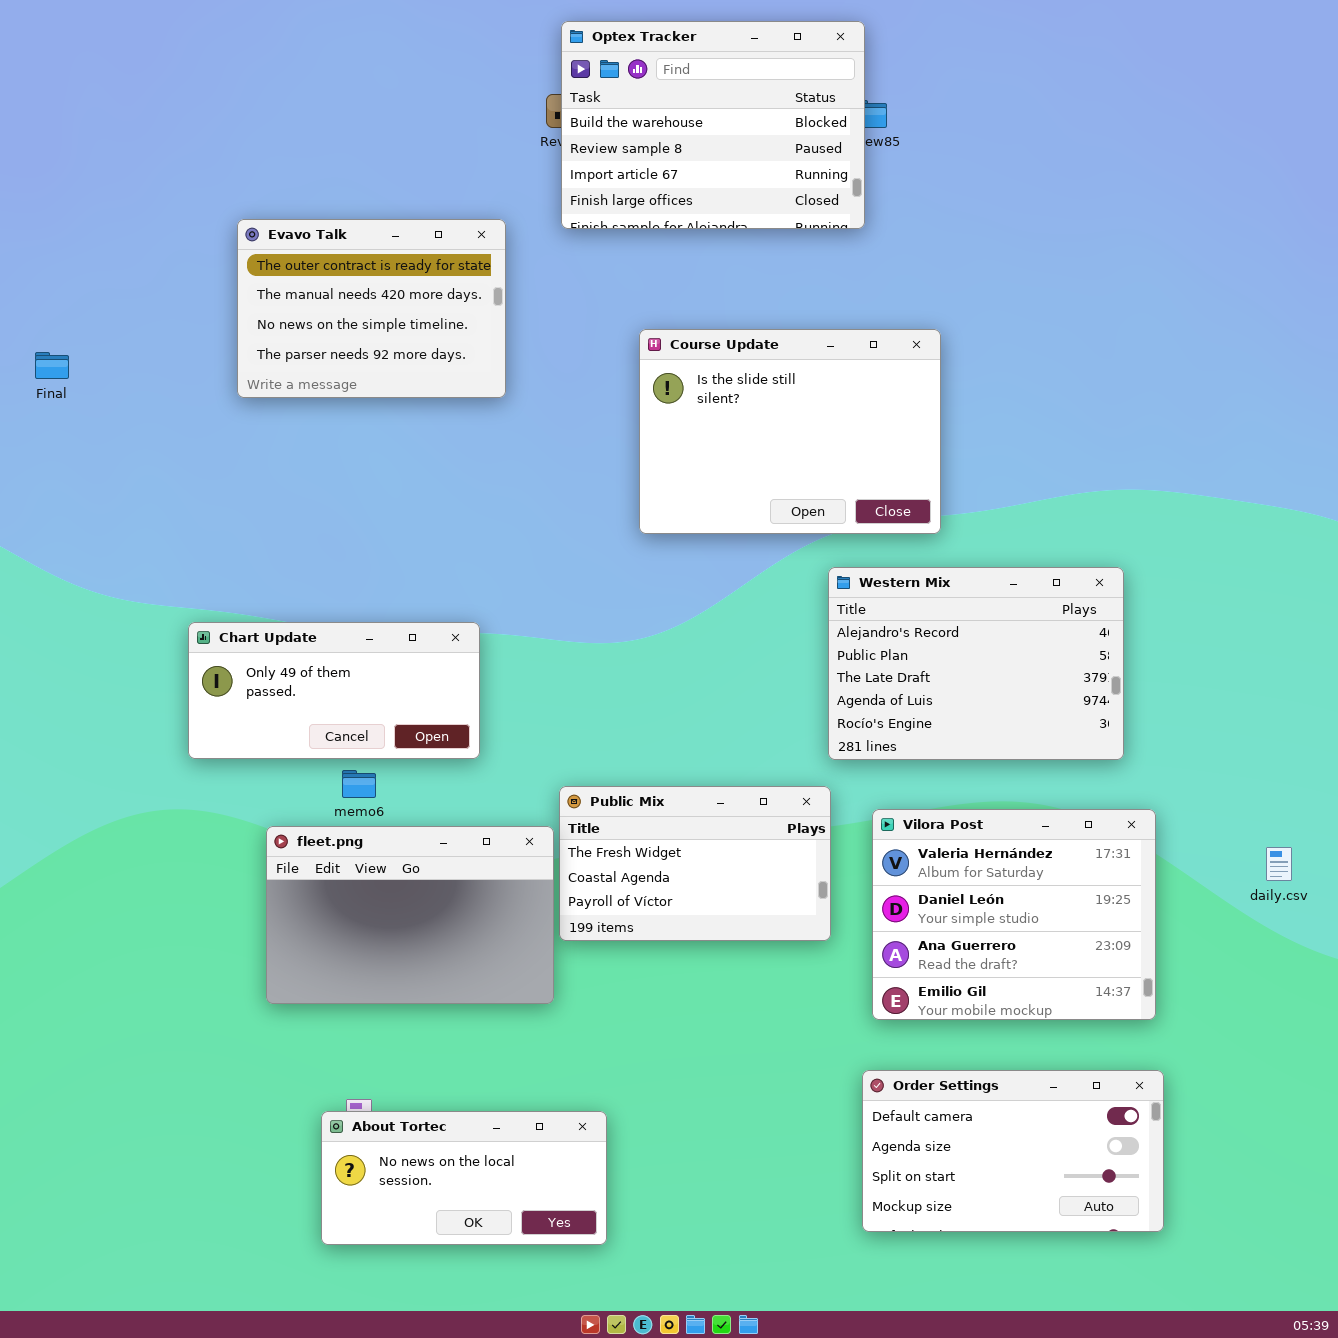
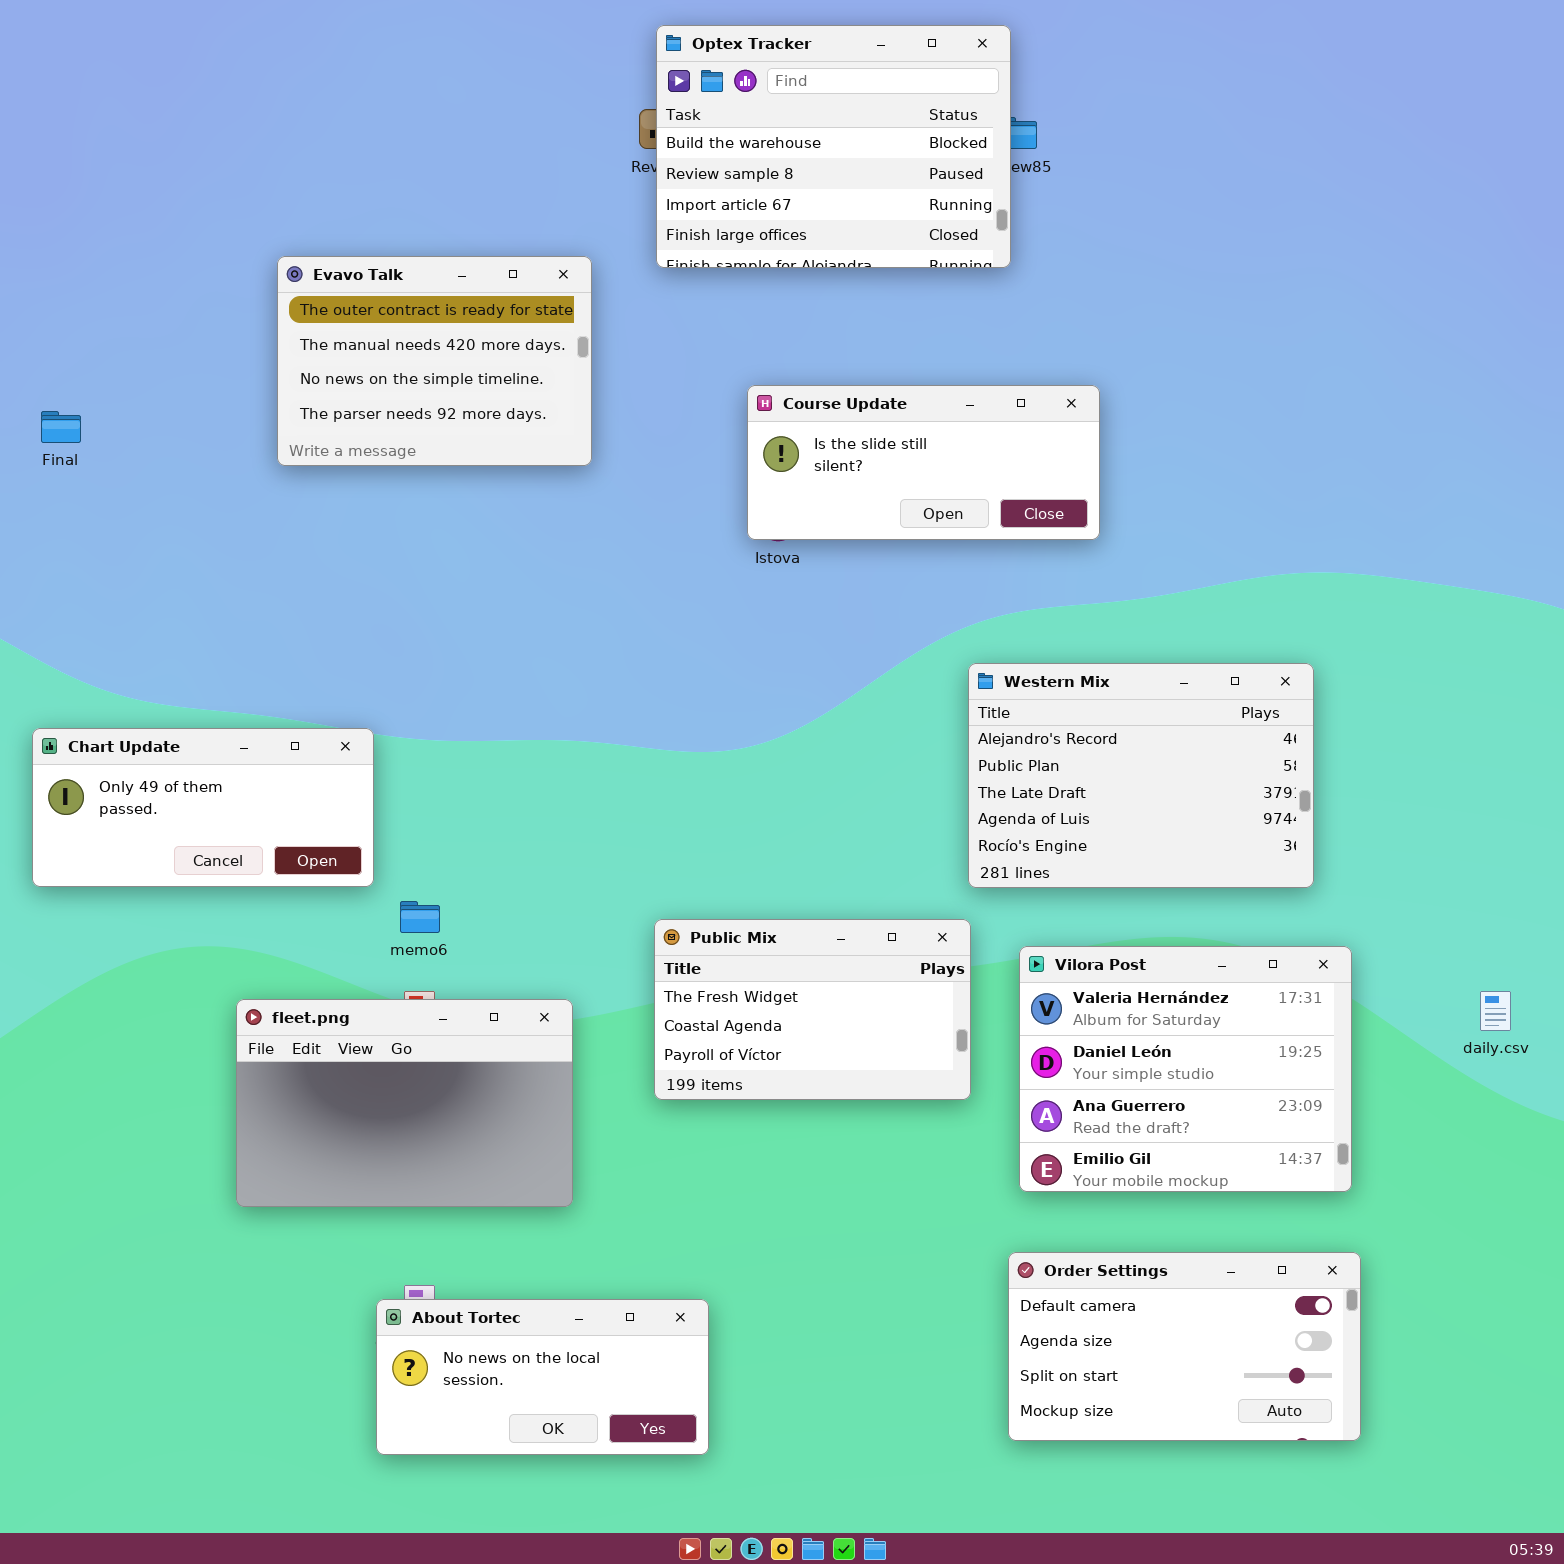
Course Update: [639,329,941,534] -> [747,385,1100,540], resized
Chart Update: [188,622,480,759] -> [32,728,374,887], moved
fleet.png: [266,826,554,1004] -> [236,999,573,1207], moved

